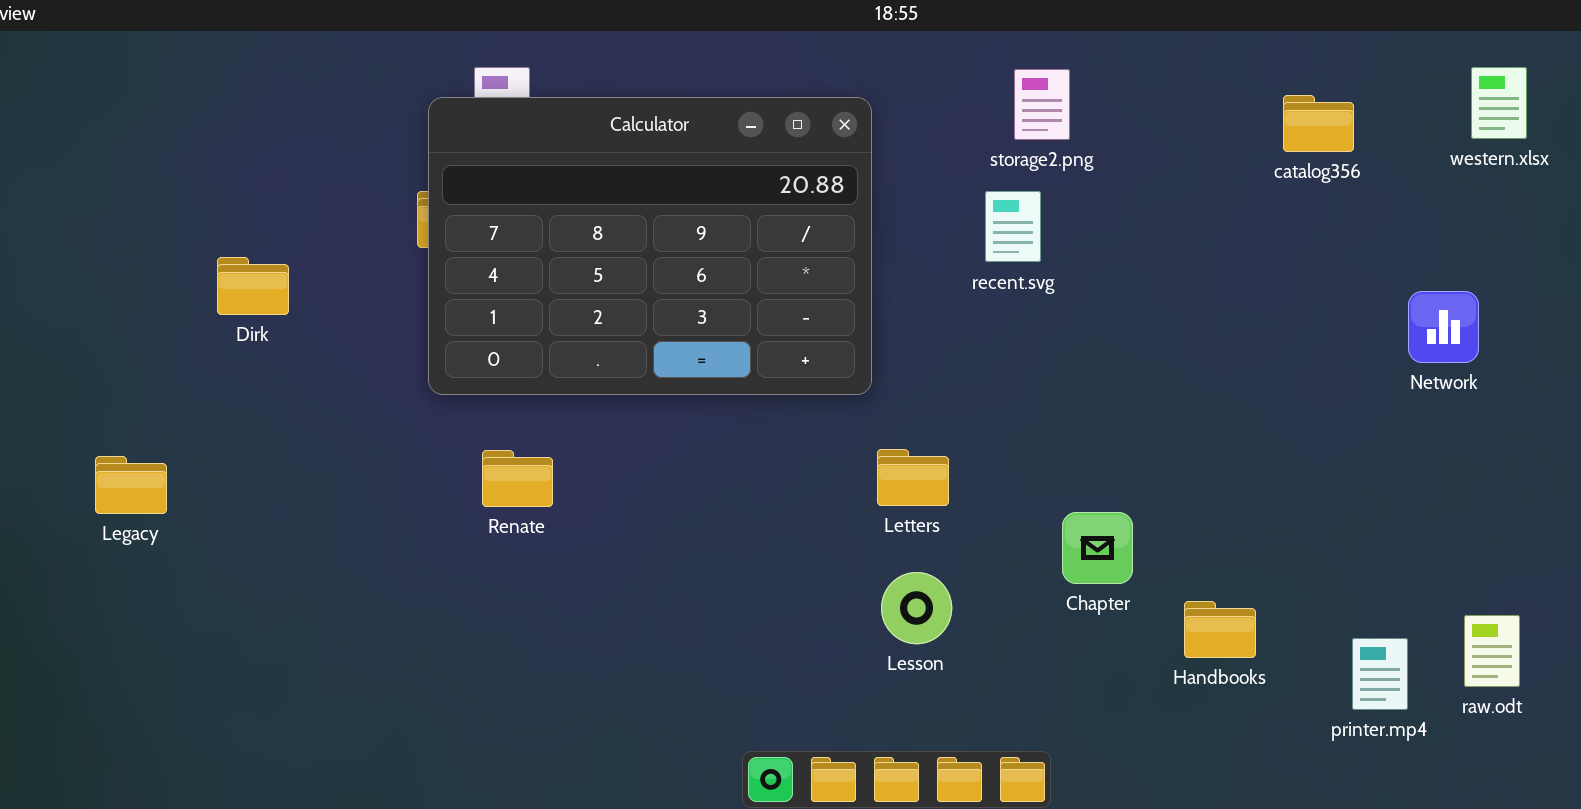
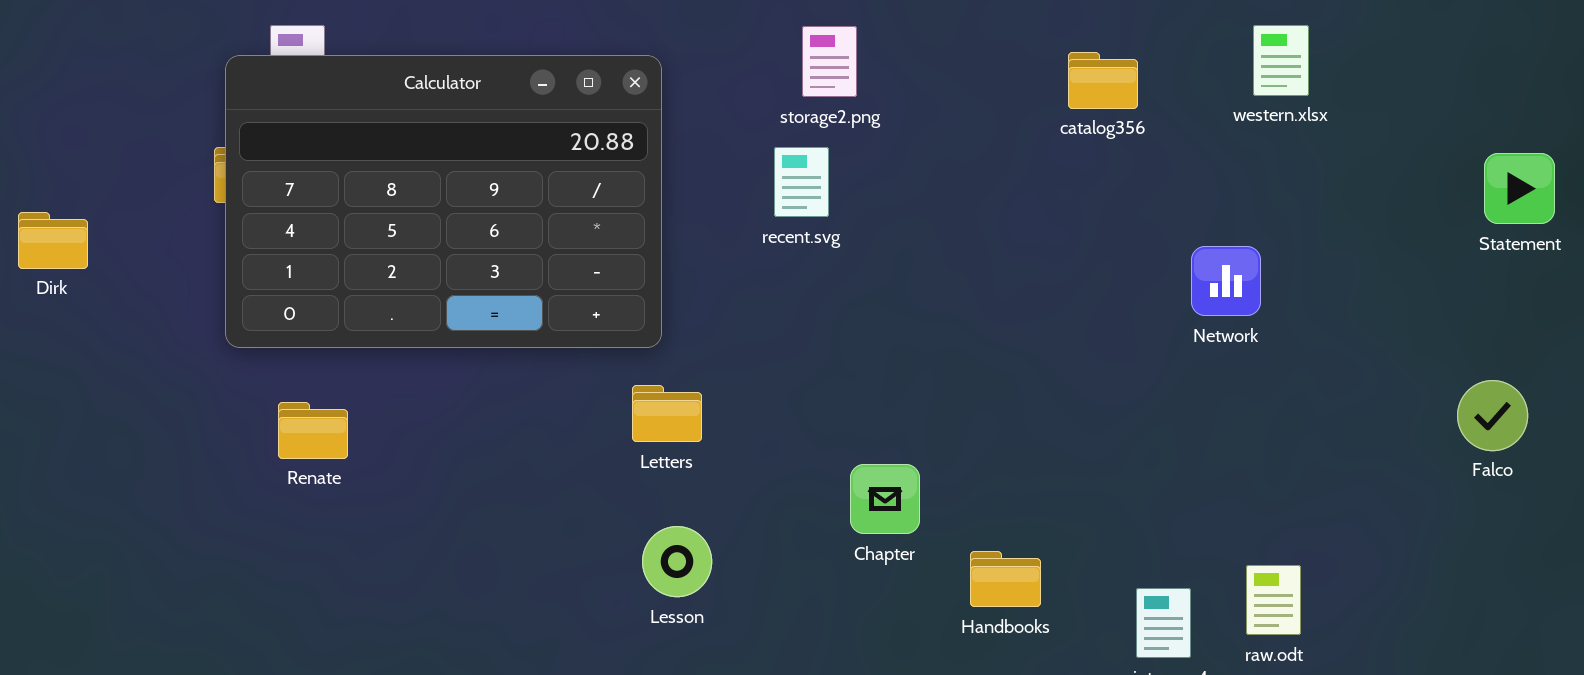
Letters: [877,449,949,506] -> [632,385,702,442], moved
Lesson: [881,572,952,644] -> [642,526,712,597], moved

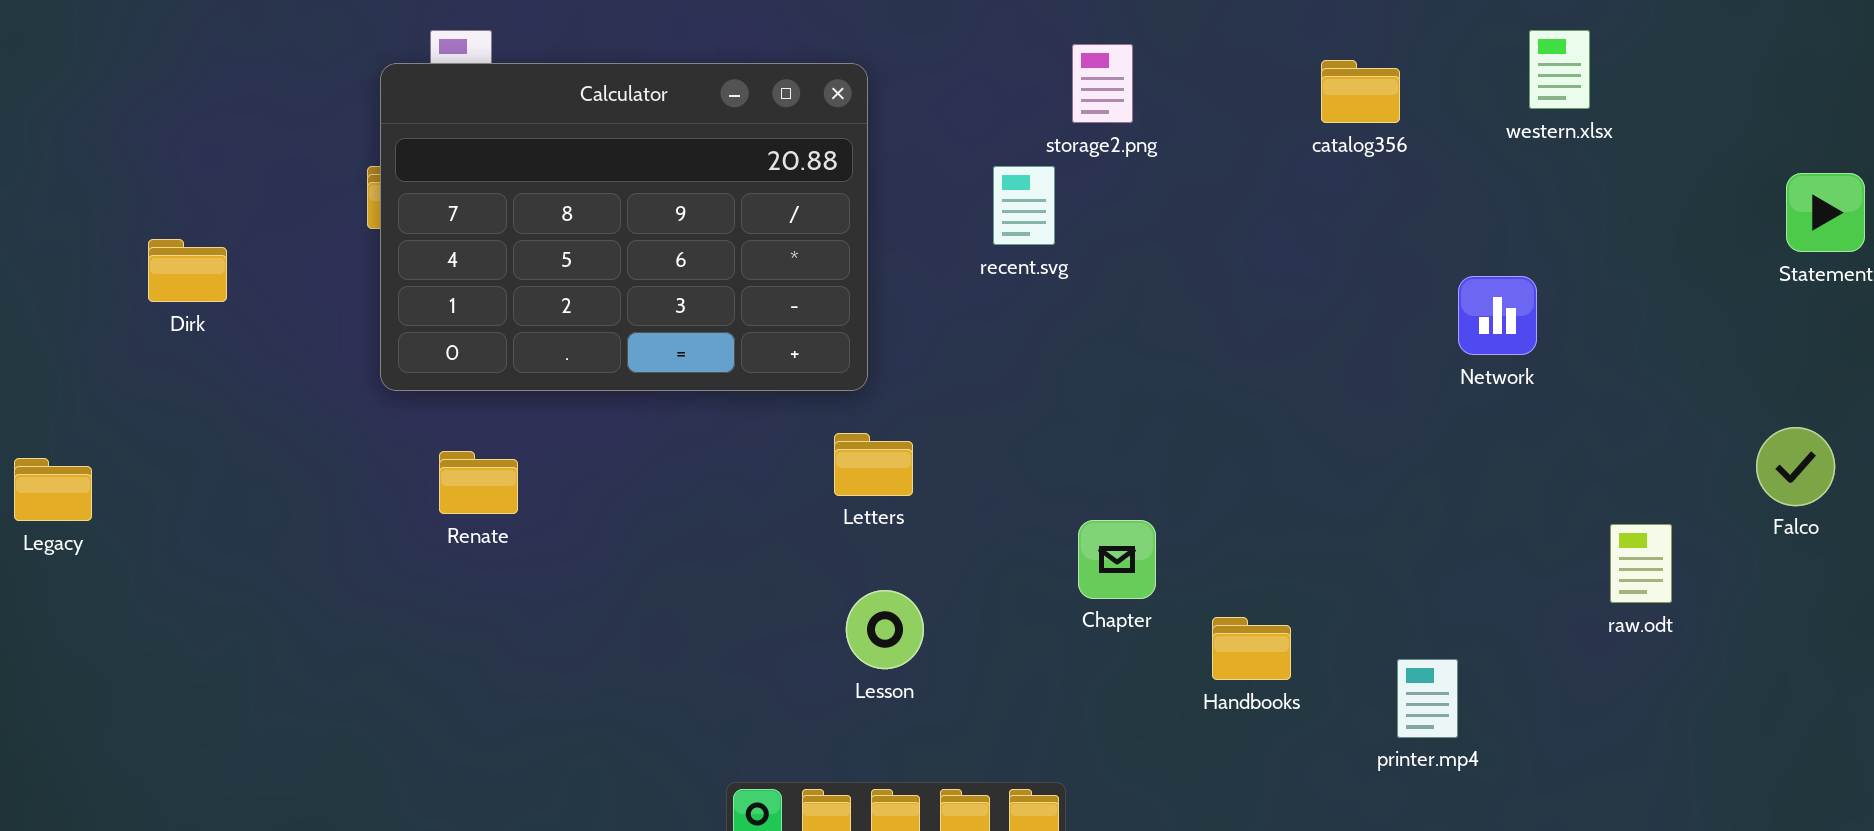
storage2.png: [802,26,857,97] -> [1072,44,1133,123], moved
raw.odt: [1246,565,1301,635] -> [1610,524,1672,603], moved

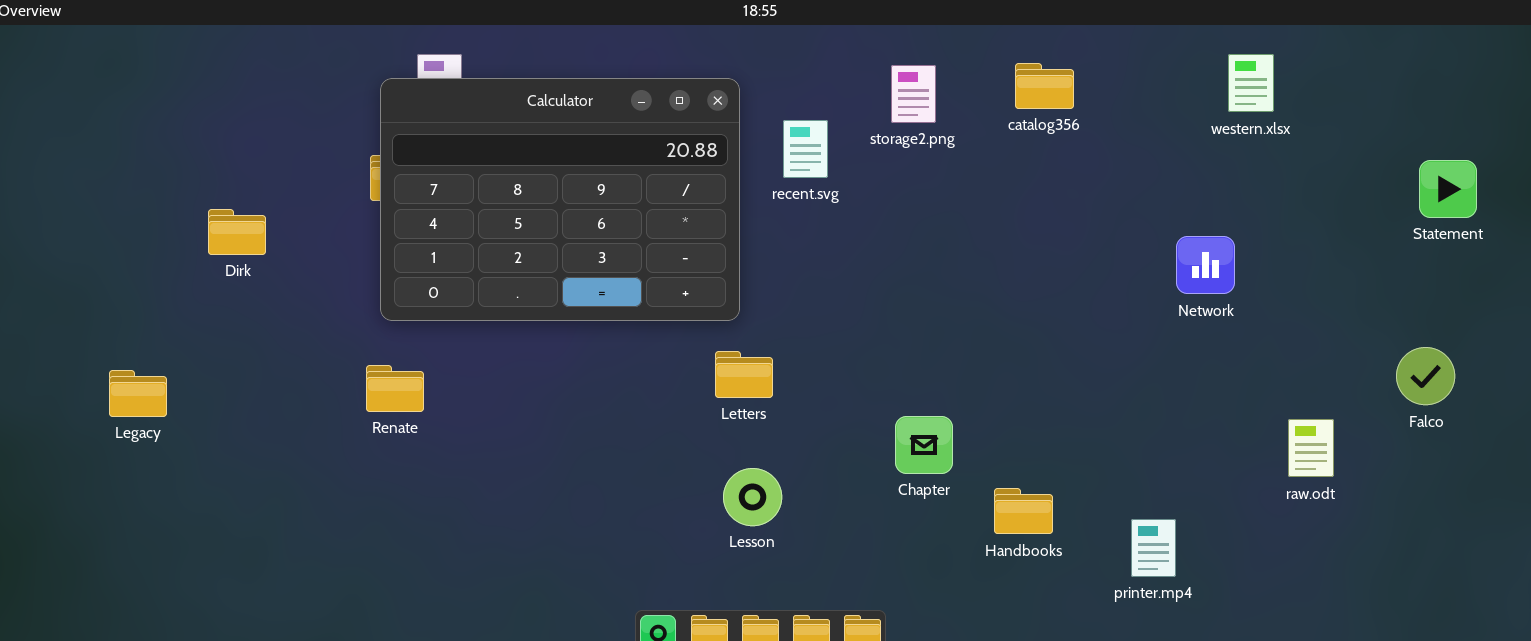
catalog356: [1321,60,1400,123] -> [1015,63,1074,109], moved
recent.svg: [993,166,1055,245] -> [783,120,828,178], moved
Renate: [439,451,518,514] -> [366,365,424,412], moved

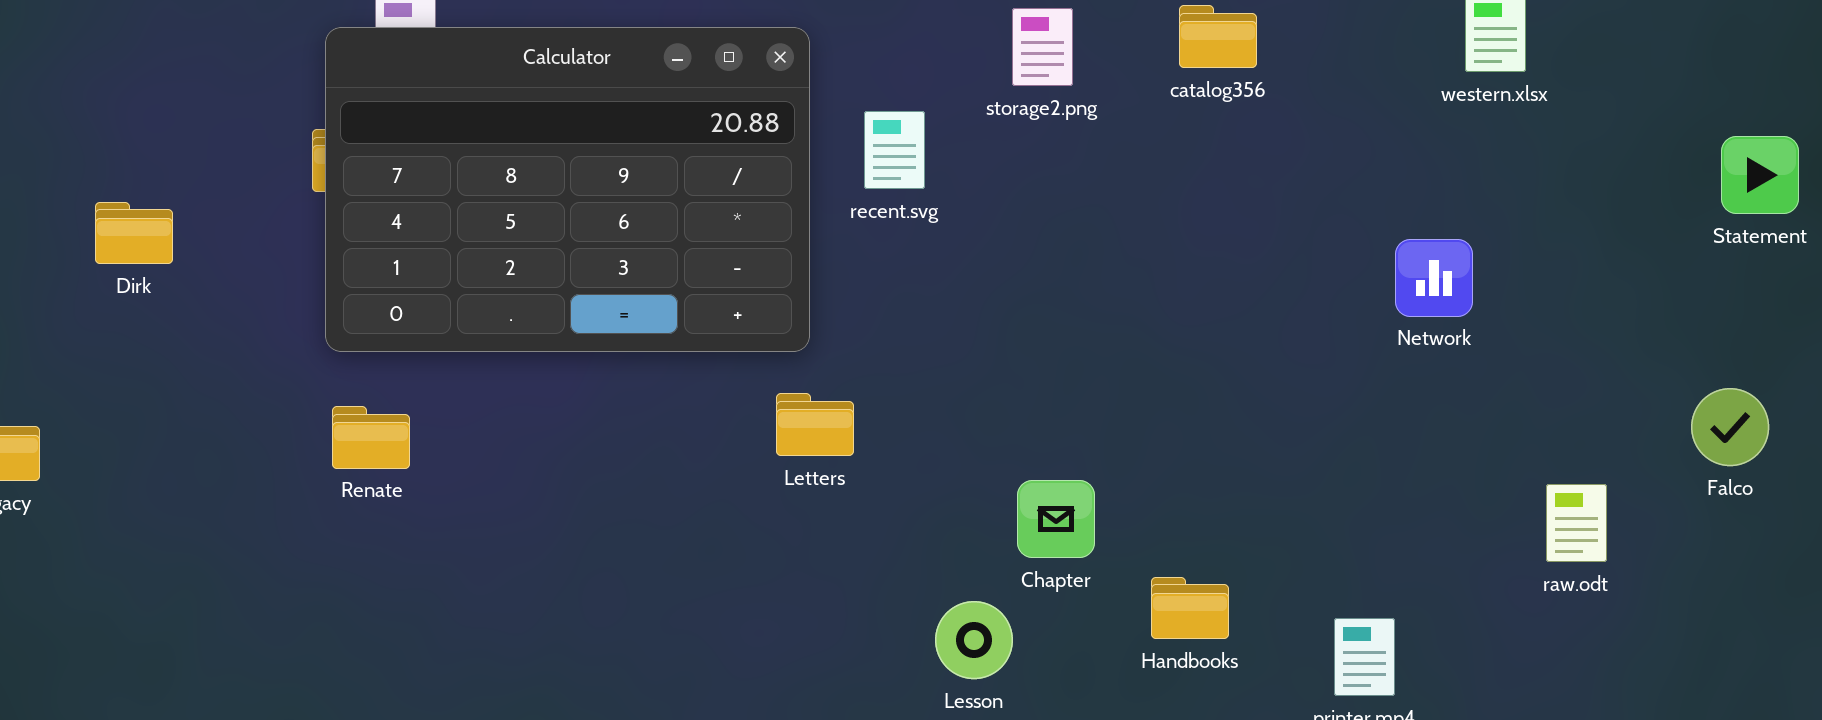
recent.svg: [783,120,828,178] -> [864,111,925,189], moved
Renate: [366,365,424,412] -> [332,406,410,469], moved
Lesson: [723,468,782,526] -> [935,601,1013,679], moved

